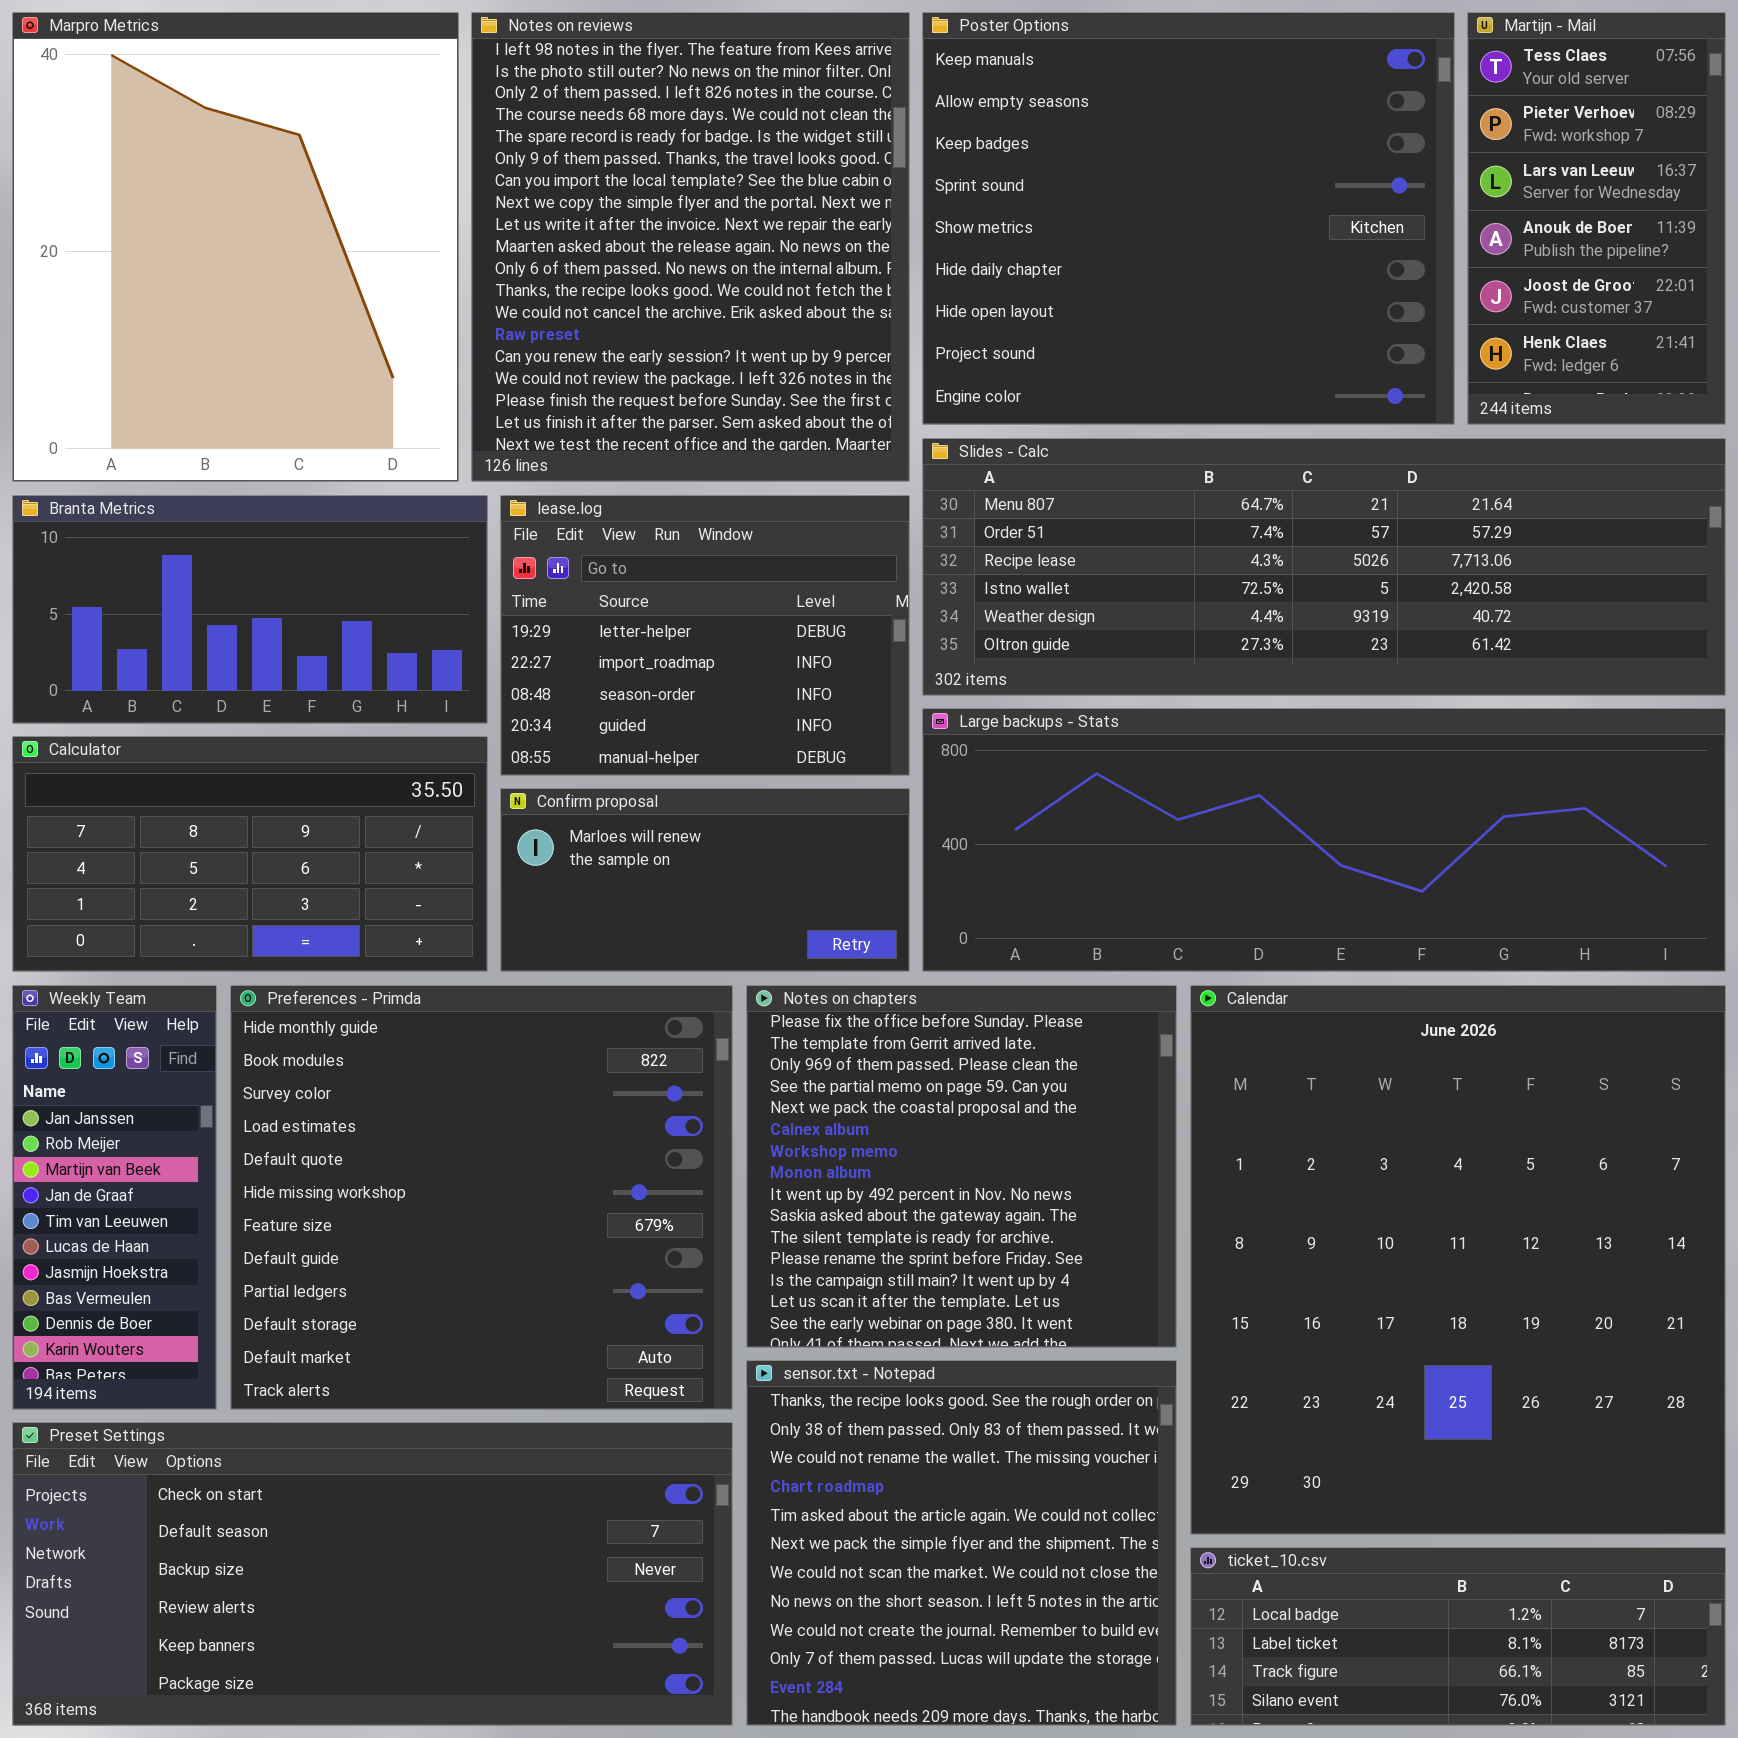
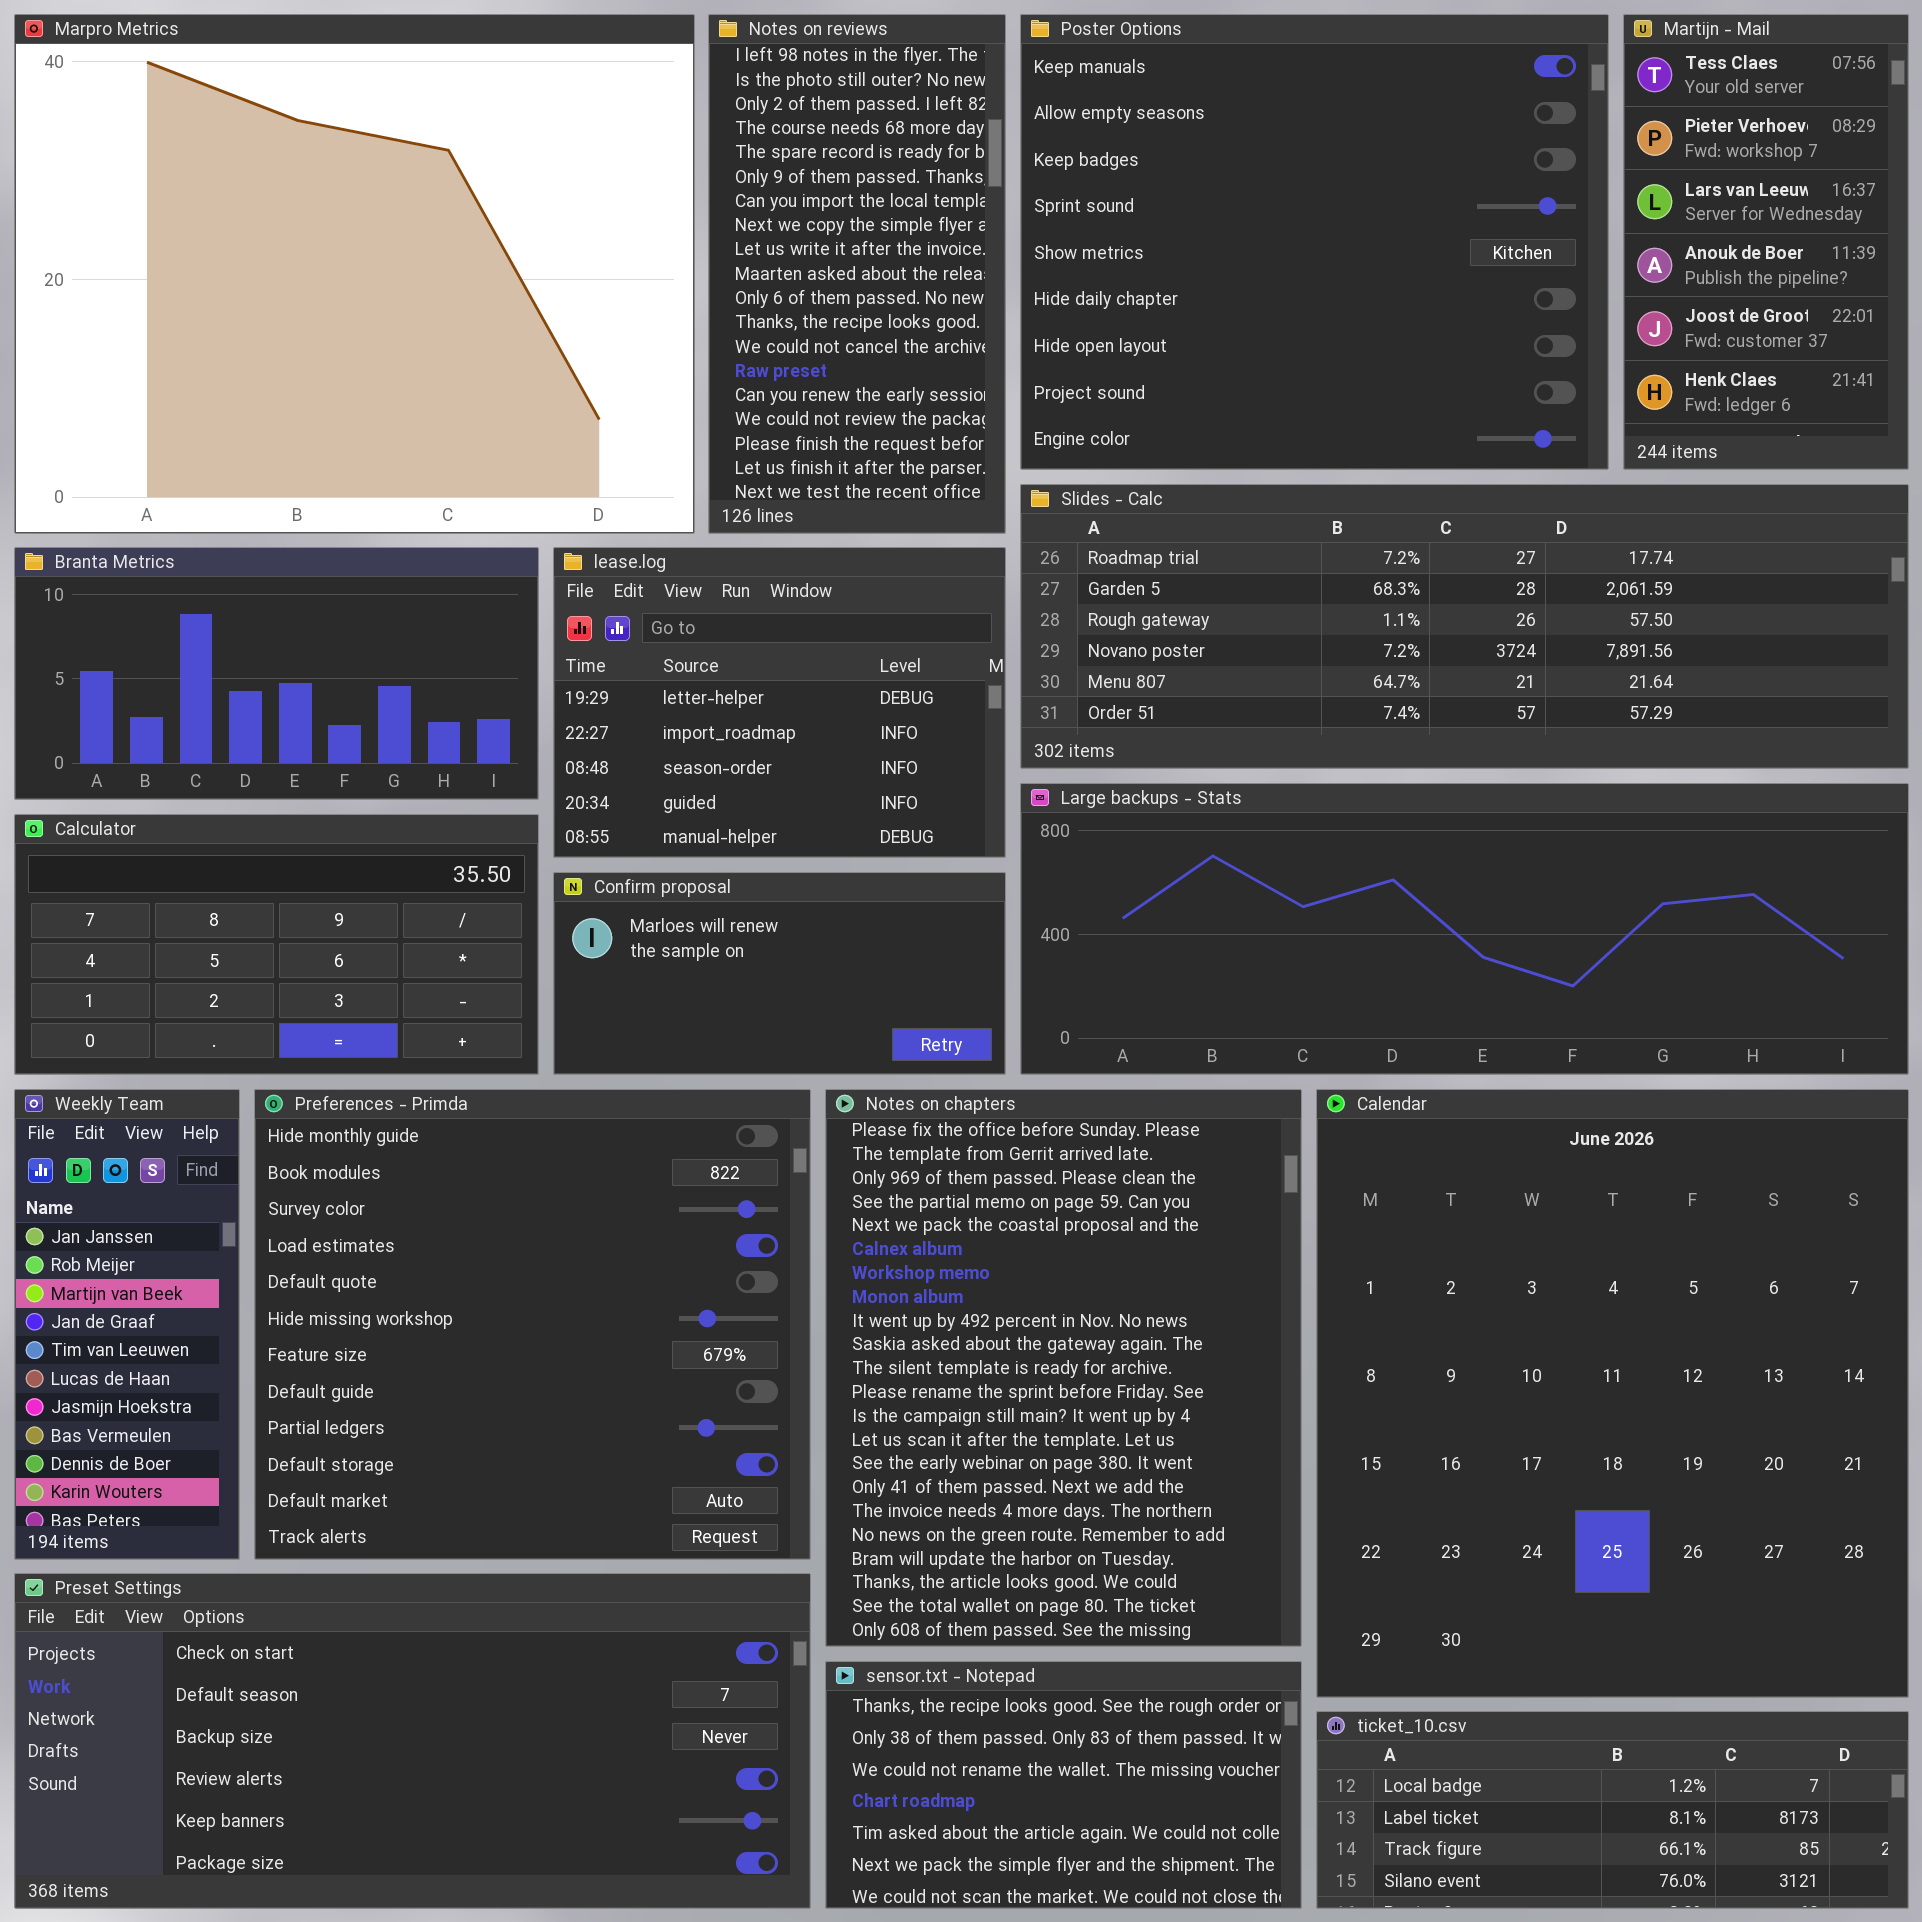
Marpro Metrics: [12,12,459,482] -> [14,14,695,534], resized
Notes on reviews: [471,12,910,482] -> [708,14,1006,534], resized
Slides - Calc: [922,438,1726,696] -> [1020,484,1909,769], scrolled up 4 rows
Notes on chapters: [746,985,1177,1348] -> [825,1089,1302,1647], resized
sensor.txt - Notepad: [746,1360,1177,1726] -> [825,1661,1302,1909], resized

